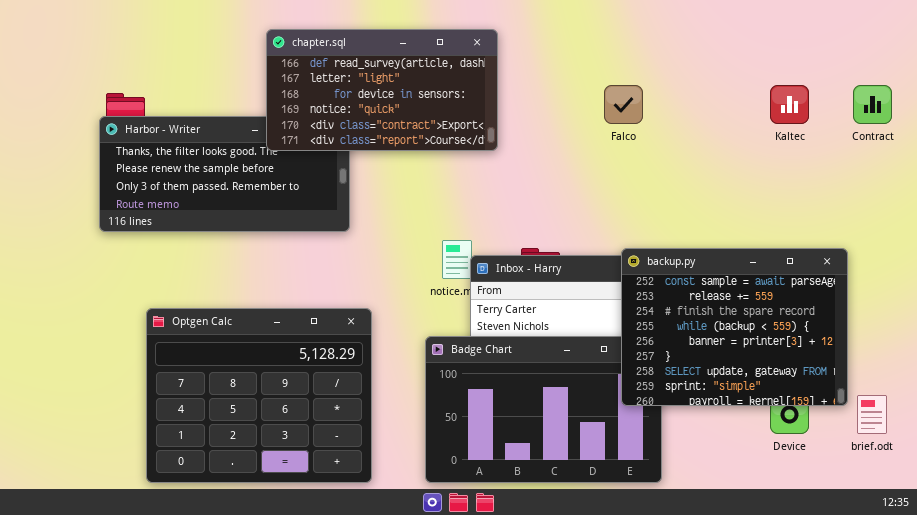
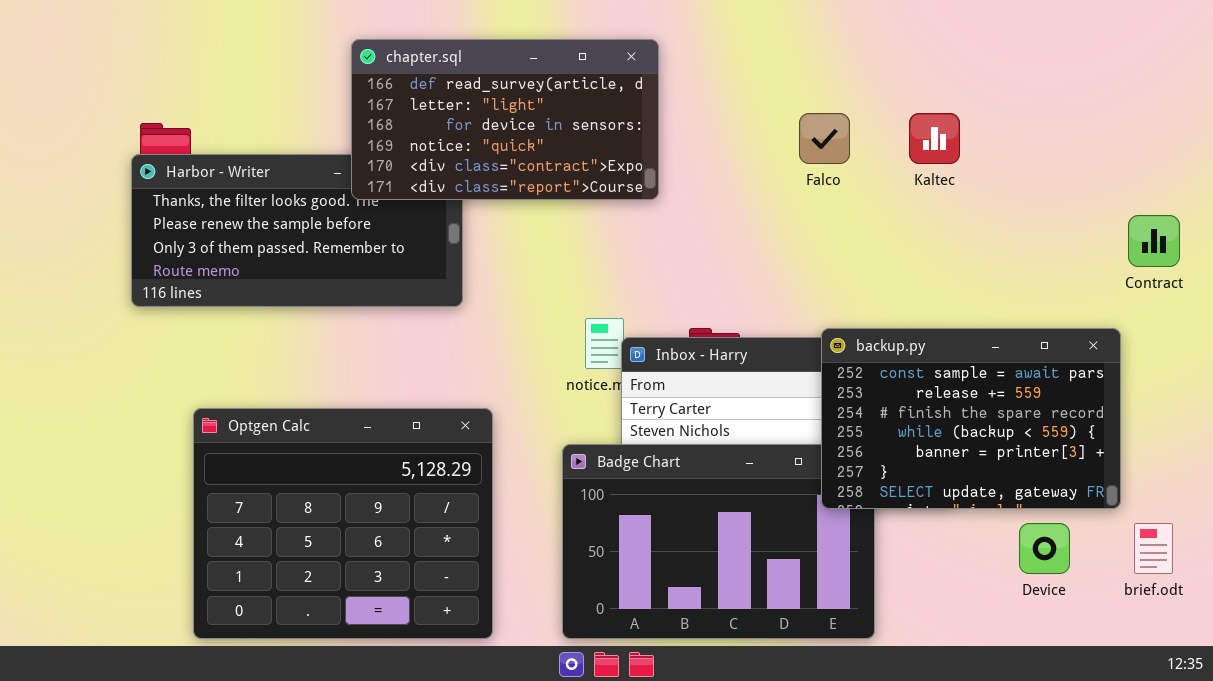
Kaltec: [770,85,809,124] -> [909,113,960,164], moved
Contract: [853,85,892,124] -> [1128,215,1180,267], moved
backup.py: [621,248,848,406] -> [821,328,1121,509], resized

